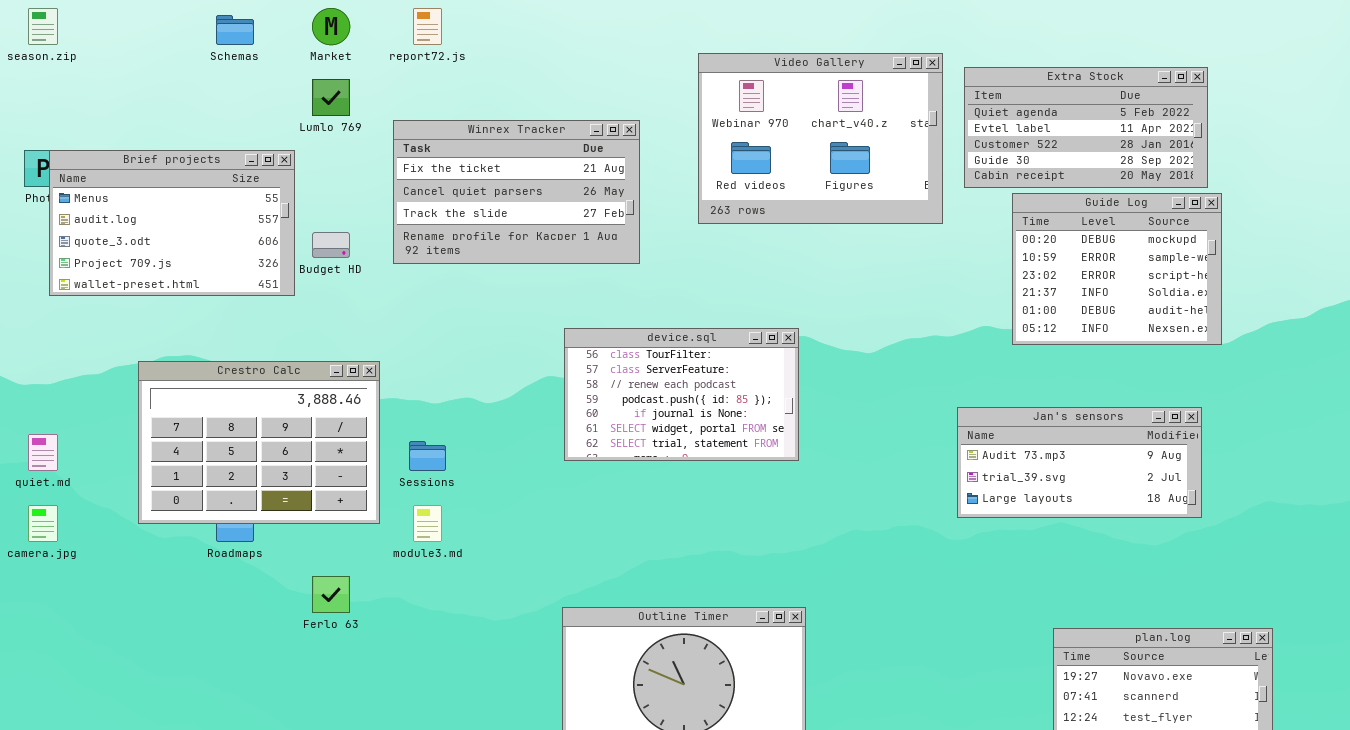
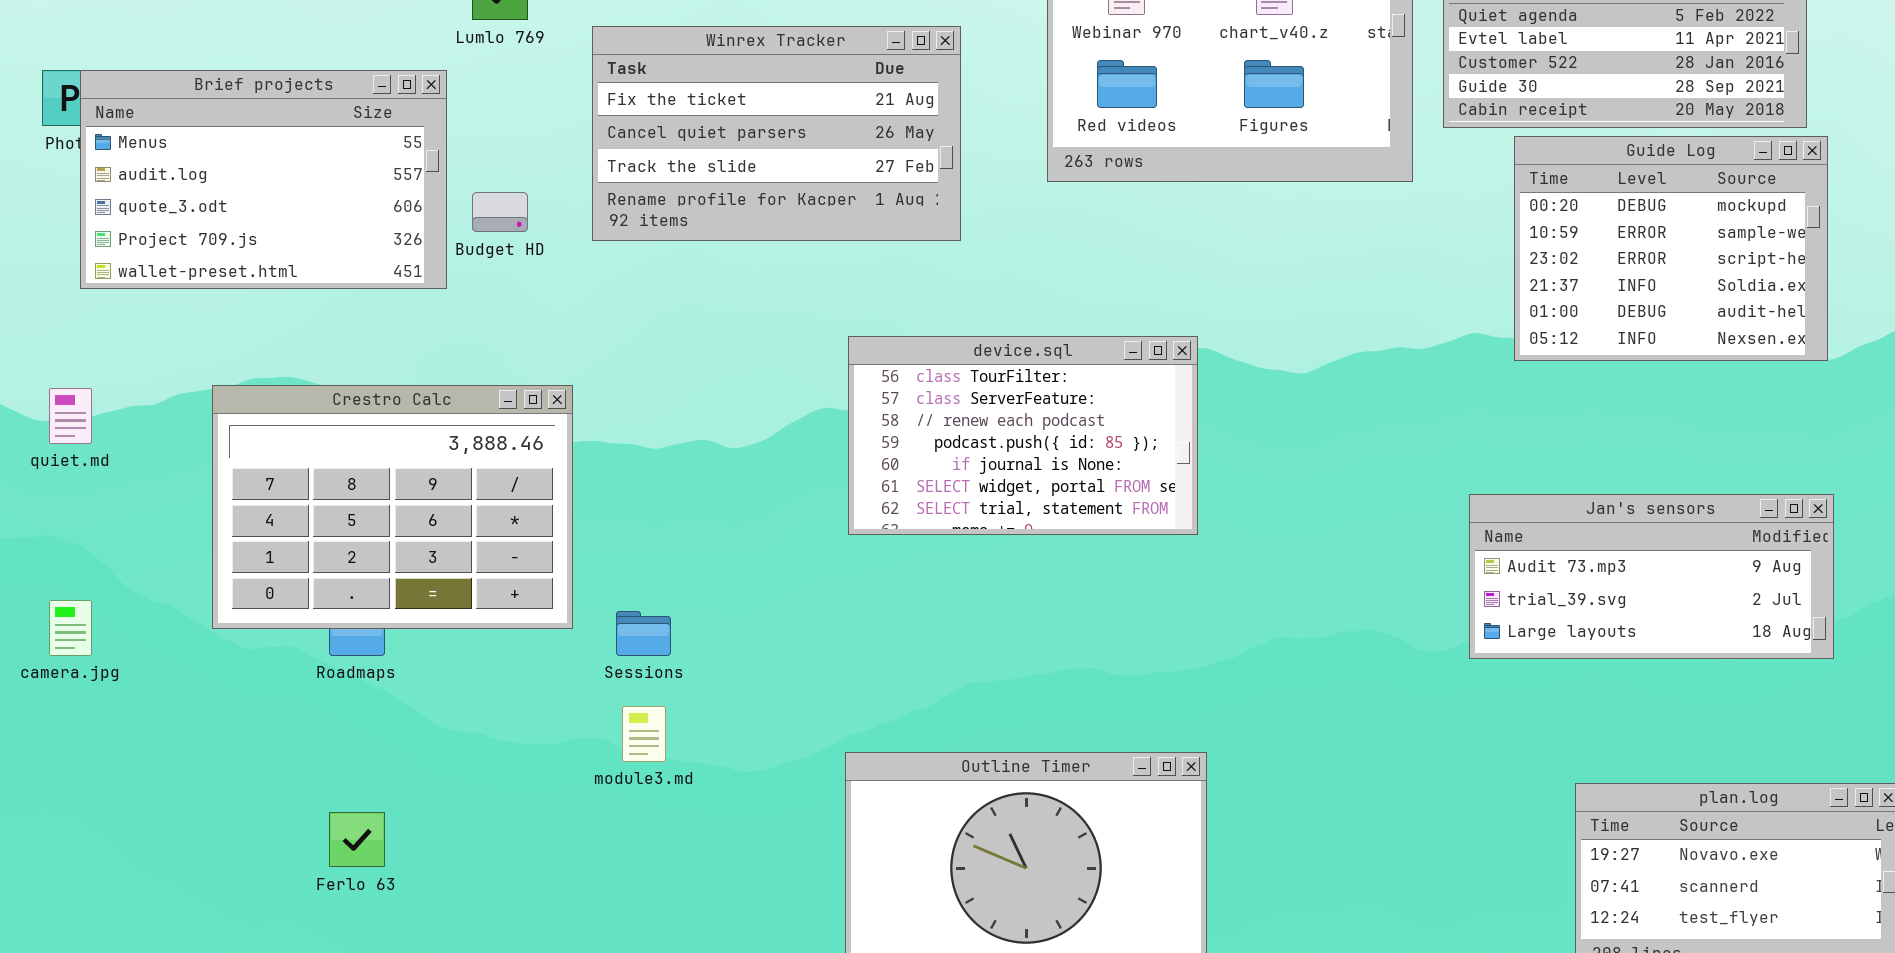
Jan's sensors: [957,407,1202,518] -> [1469,494,1834,659], moved
quiet.md: [28,434,58,471] -> [49,388,92,444], moved
Sessions: [409,441,446,471] -> [616,611,671,656], moved
module3.md: [413,505,442,542] -> [622,706,666,762], moved
Ferlo 63: [312,576,350,613] -> [329,812,385,867], moved

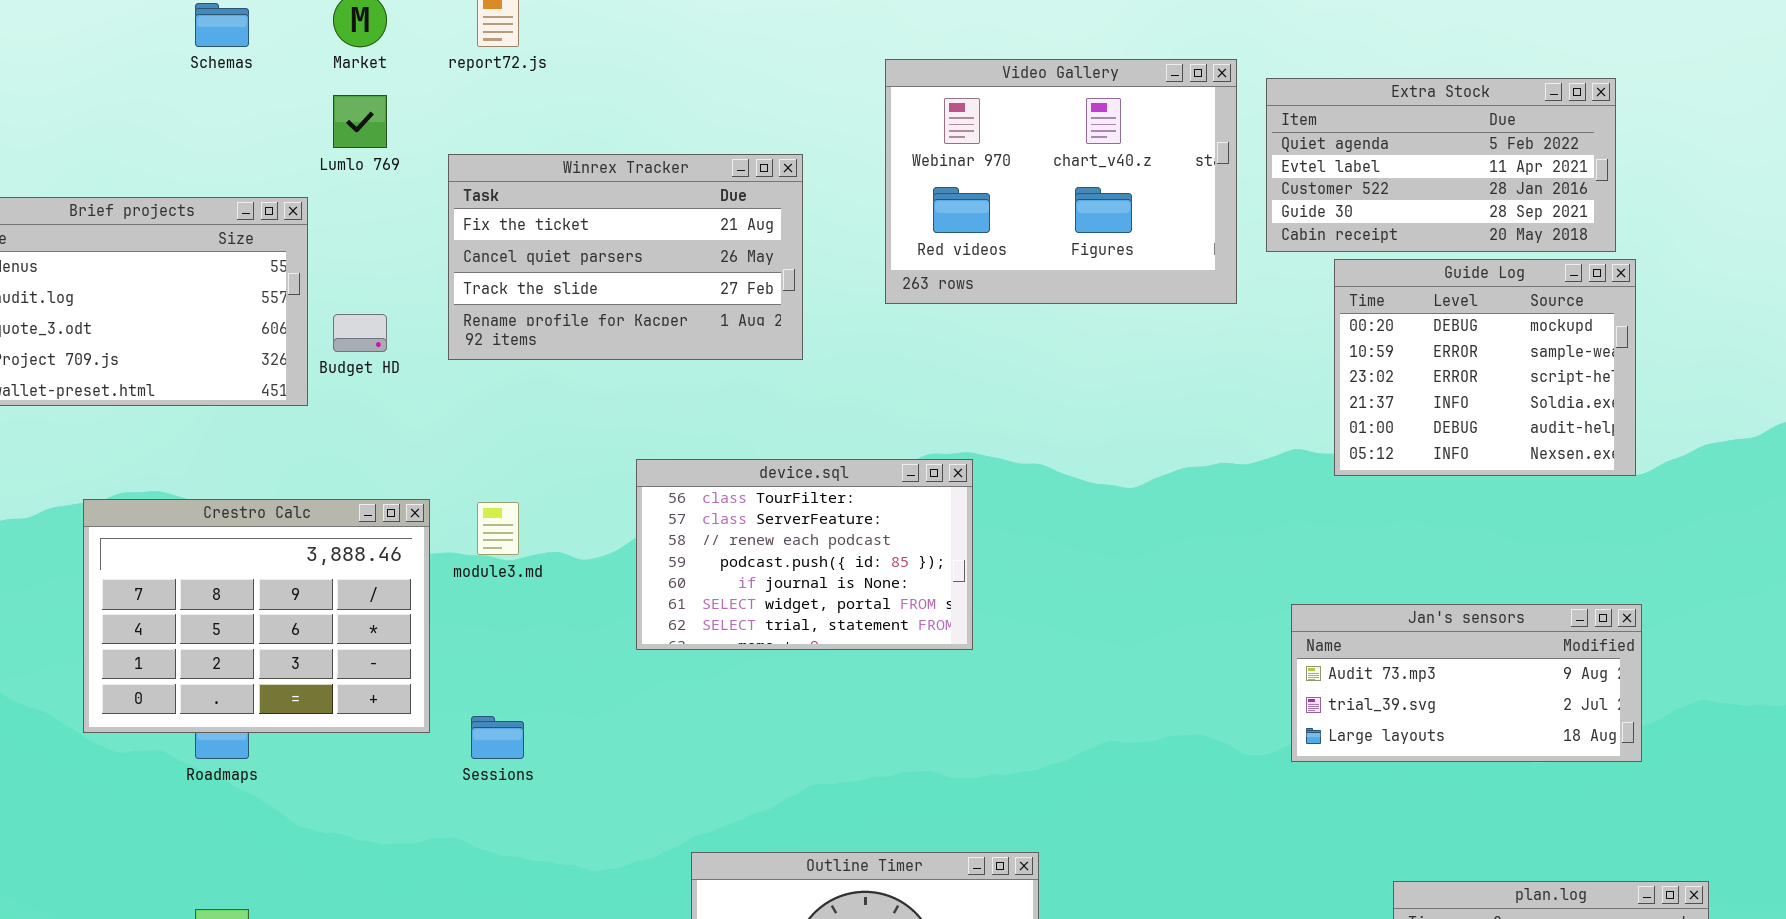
device.sql: [848,336,1198,535] -> [636,459,973,650], moved
module3.md: [622,706,666,762] -> [477,502,519,555], moved

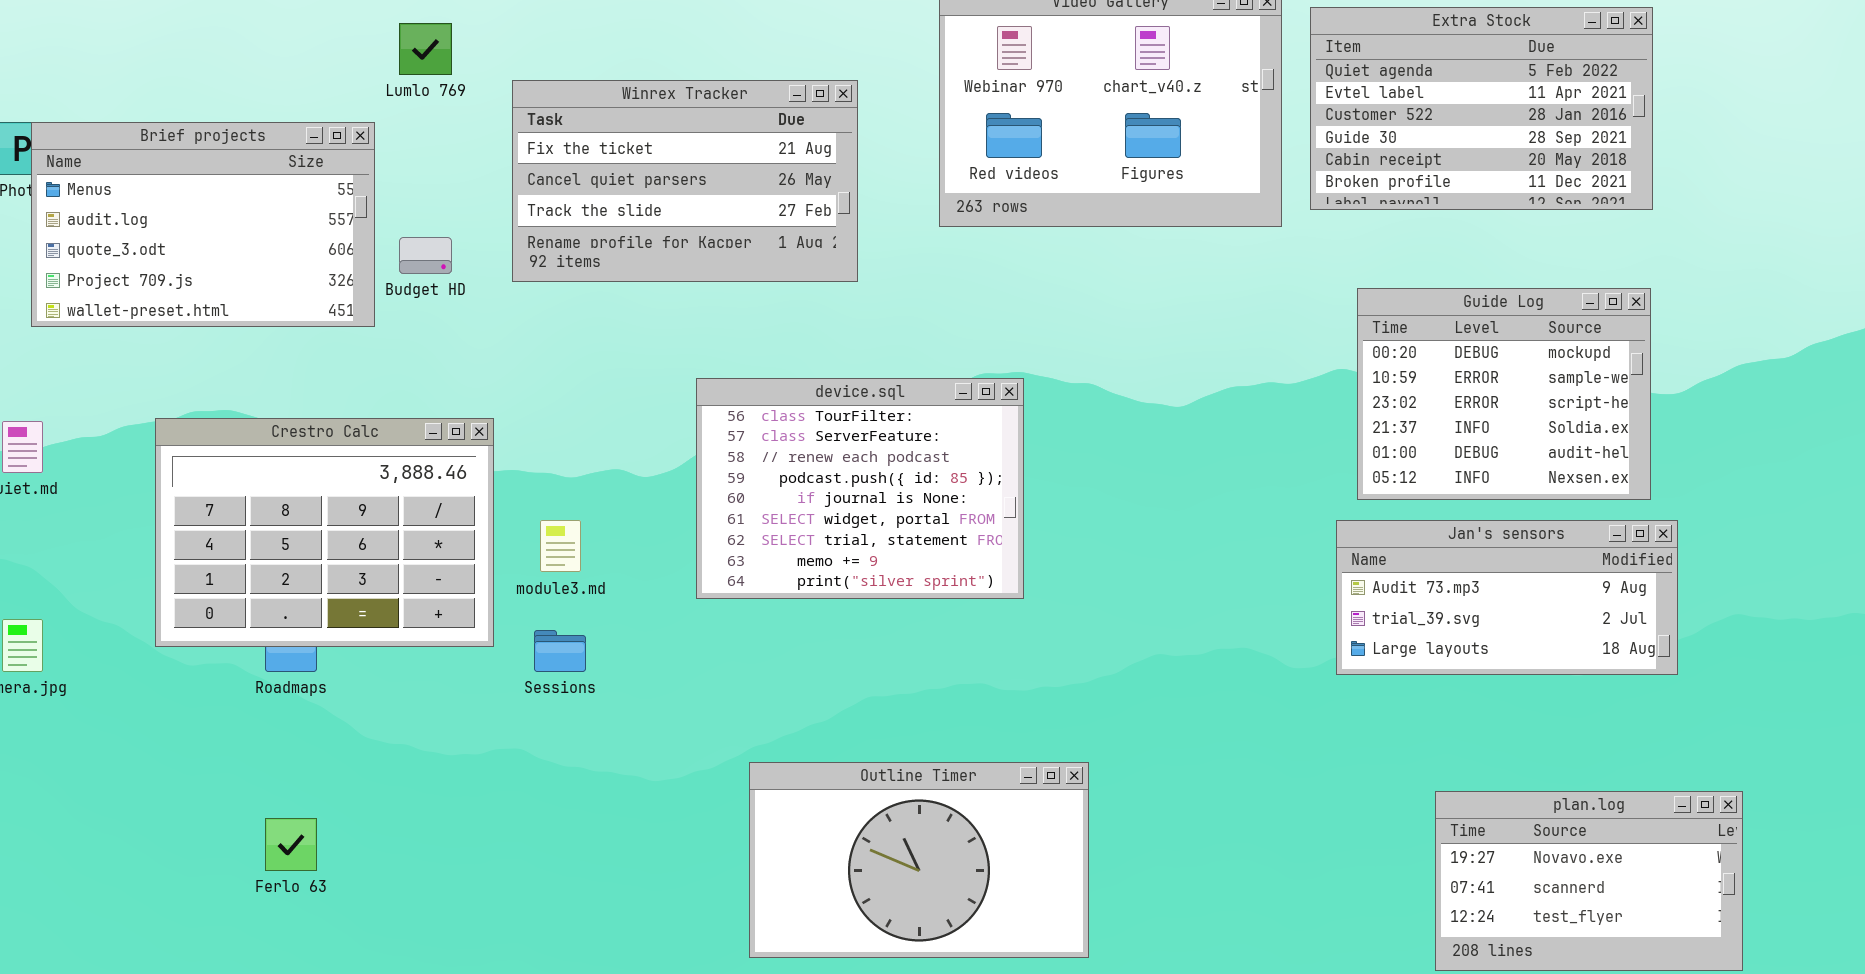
Extra Stock: [1266,78,1616,252] -> [1310,7,1653,210], resized
Guide Log: [1334,259,1636,476] -> [1357,288,1651,500], moved
device.sql: [636,459,973,650] -> [696,378,1024,599], resized
module3.md: [477,502,519,555] -> [540,520,581,572], moved

